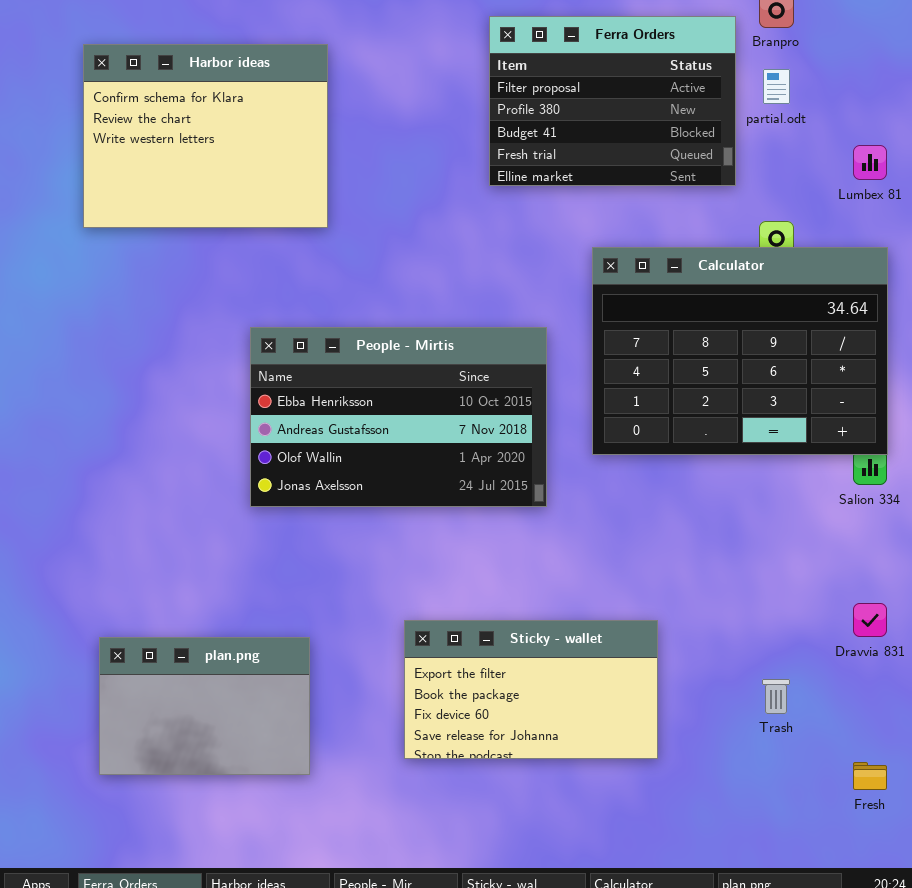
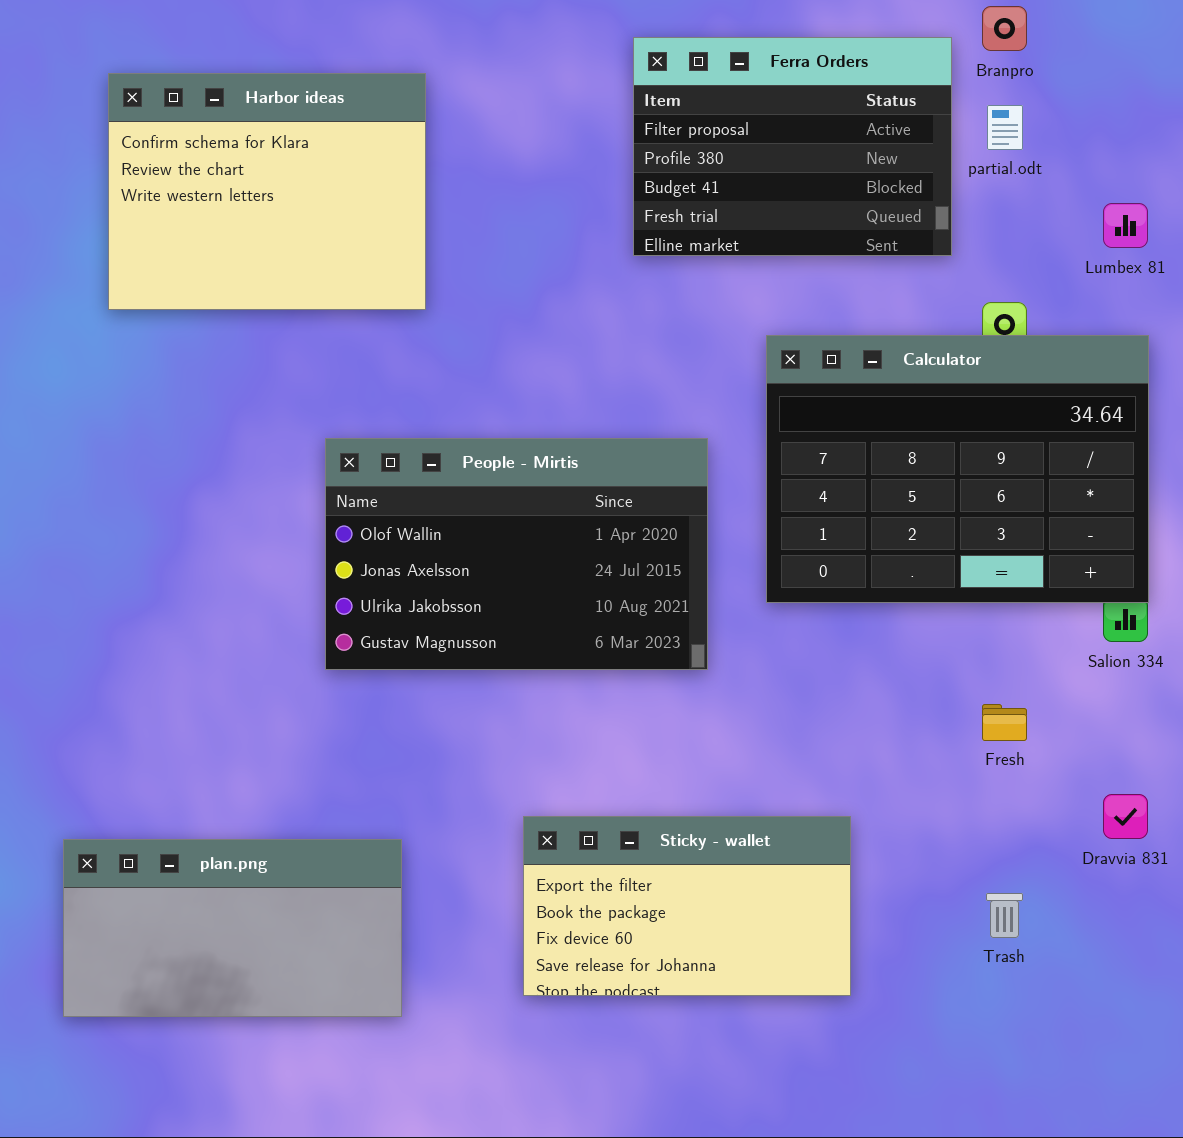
People - Mirtis: [250,327,547,507] -> [325,438,708,670], scrolled down 2 rows
plan.png: [99,637,310,775] -> [63,839,402,1017], resized
Fresh: [853,762,887,790] -> [982,704,1027,741], moved

